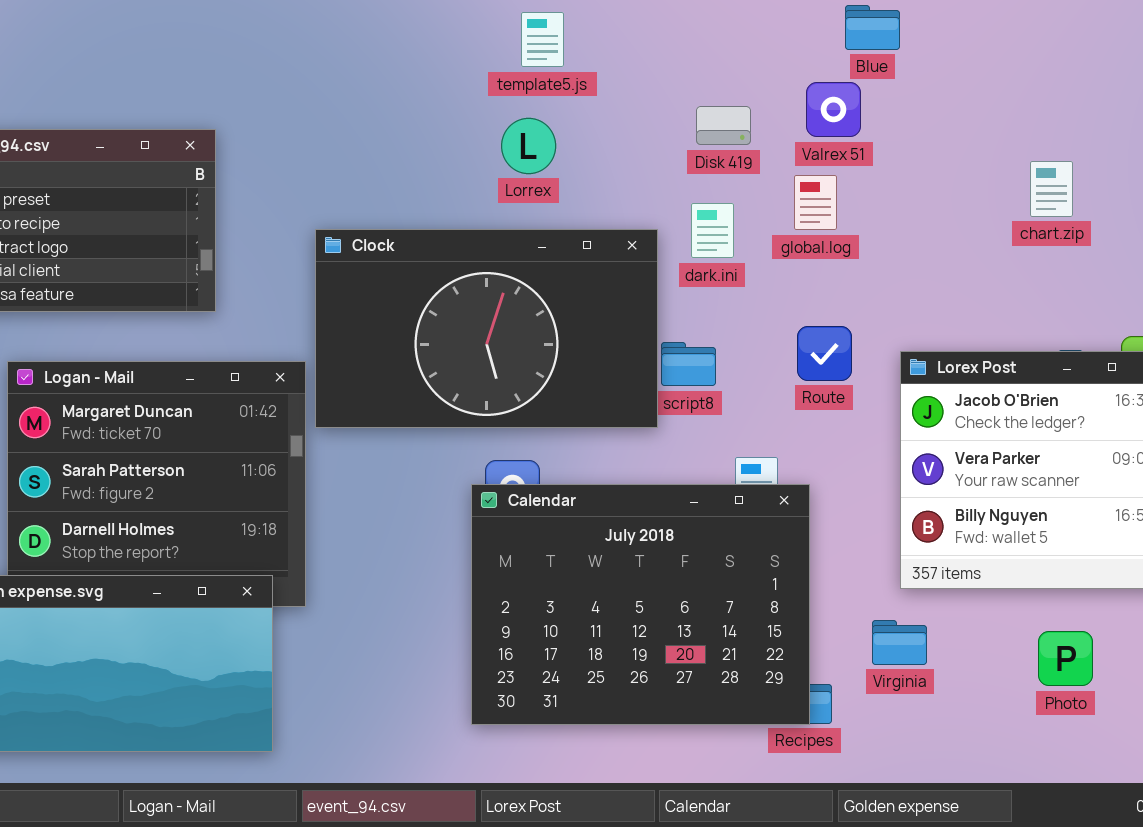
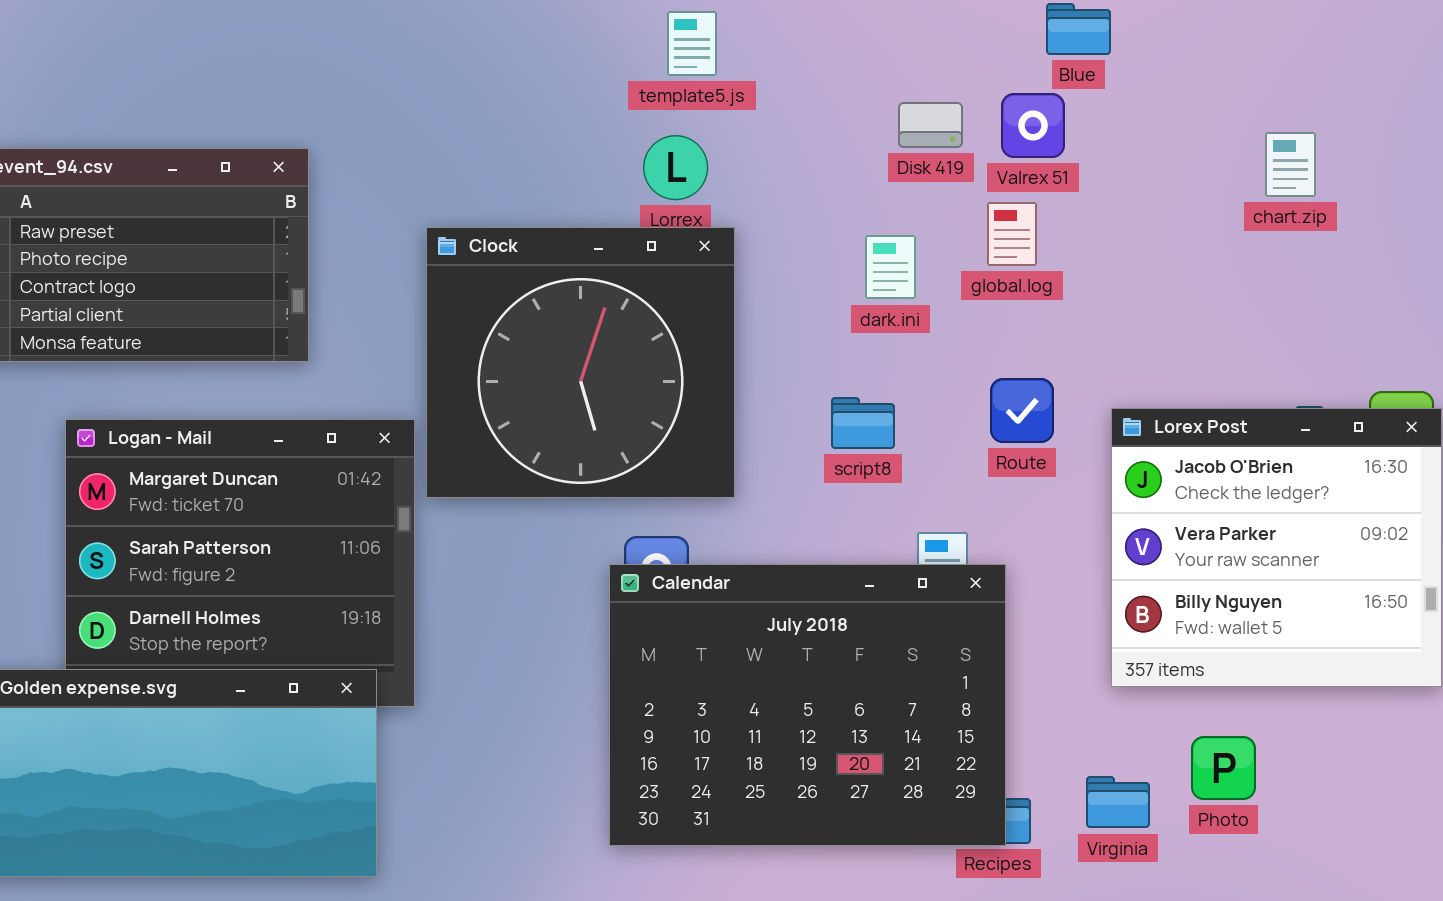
Disk 419: [696,106,751,145] -> [898,102,963,148], moved
chart.zip: [1030,161,1073,217] -> [1265,132,1316,197], moved
Clock: [315,229,658,428] -> [426,227,735,498], resized
Virginia: [872,620,927,665] -> [1086,776,1150,828], moved
Photo: [1038,631,1093,686] -> [1191,736,1256,800], moved

